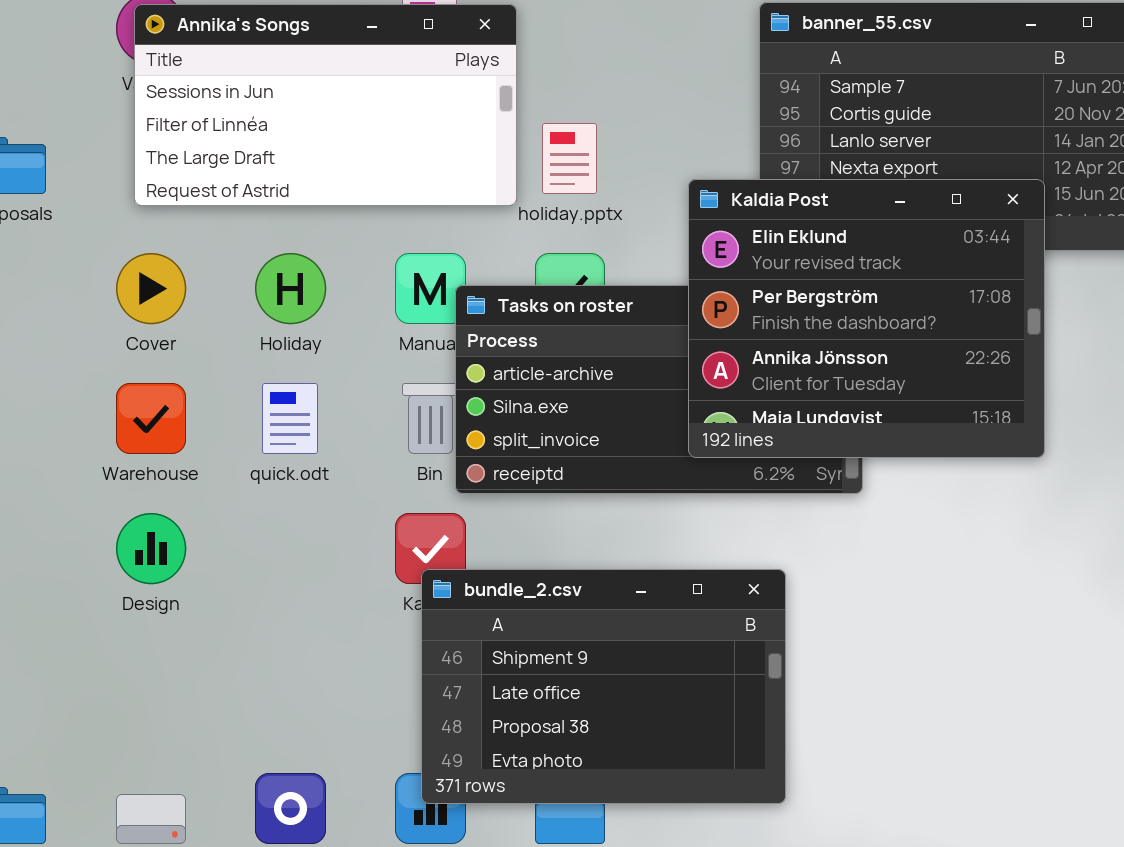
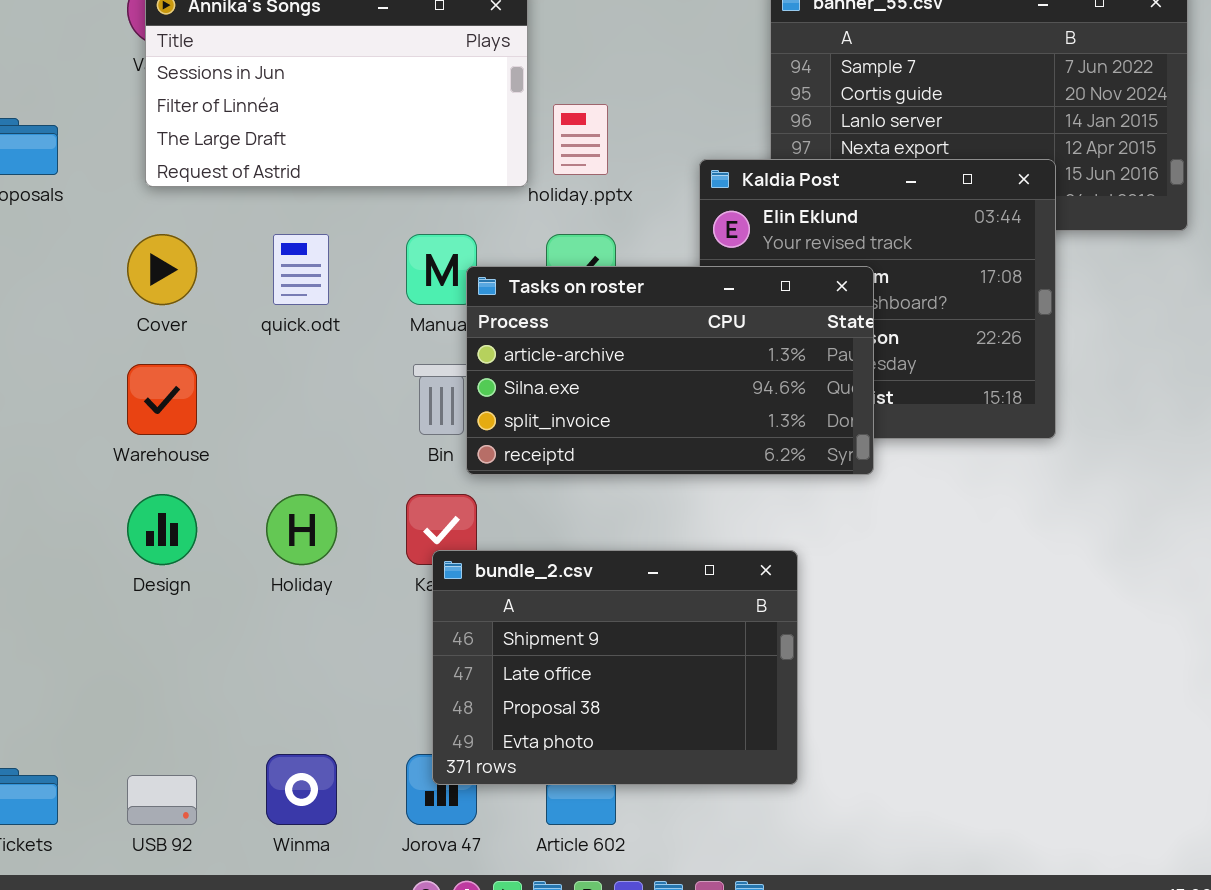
Holiday: [255,253,326,324] -> [266,494,337,565], moved
Tasks on roster: [455,285,863,494] -> [466,266,874,475], raised
quick.odt: [262,383,318,454] -> [273,234,329,305], moved

